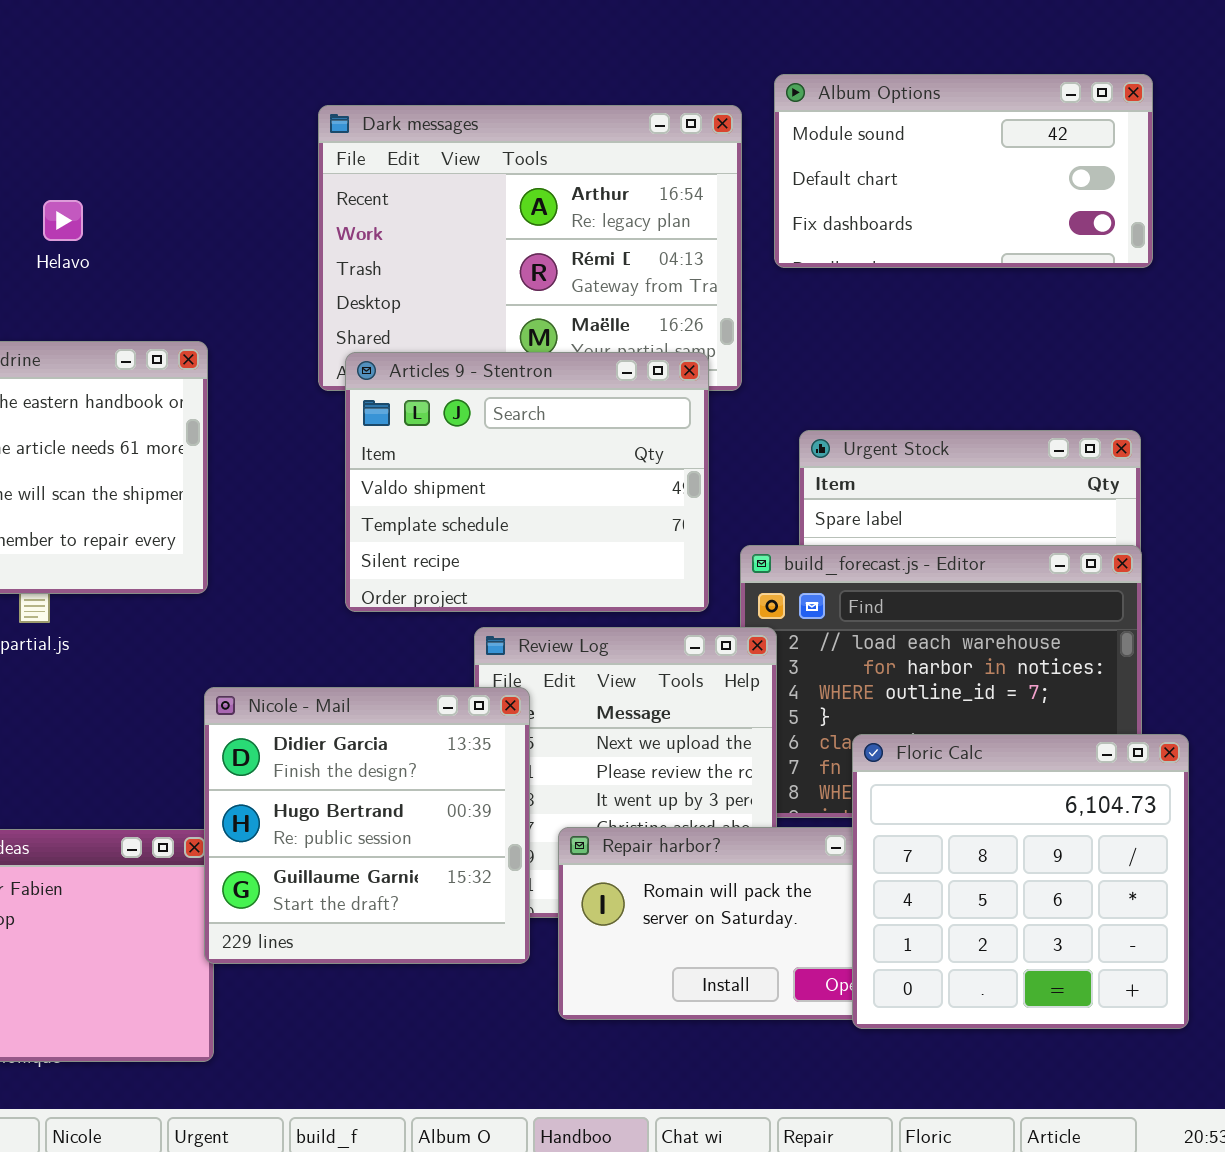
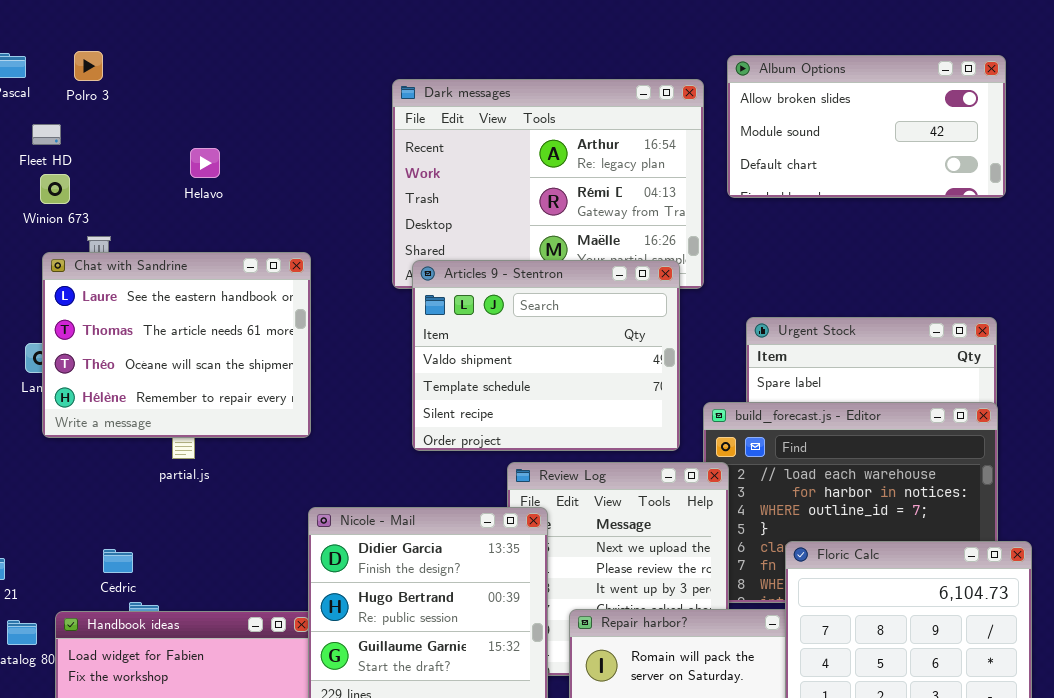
Album Options: [774,74,1153,268] -> [727,55,1006,198], scrolled up 1 row

